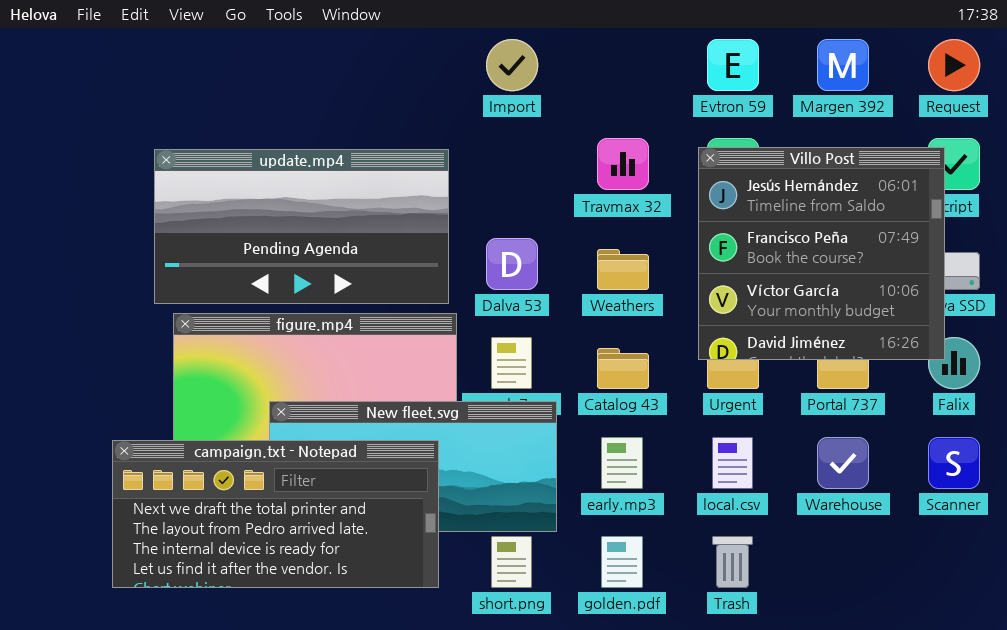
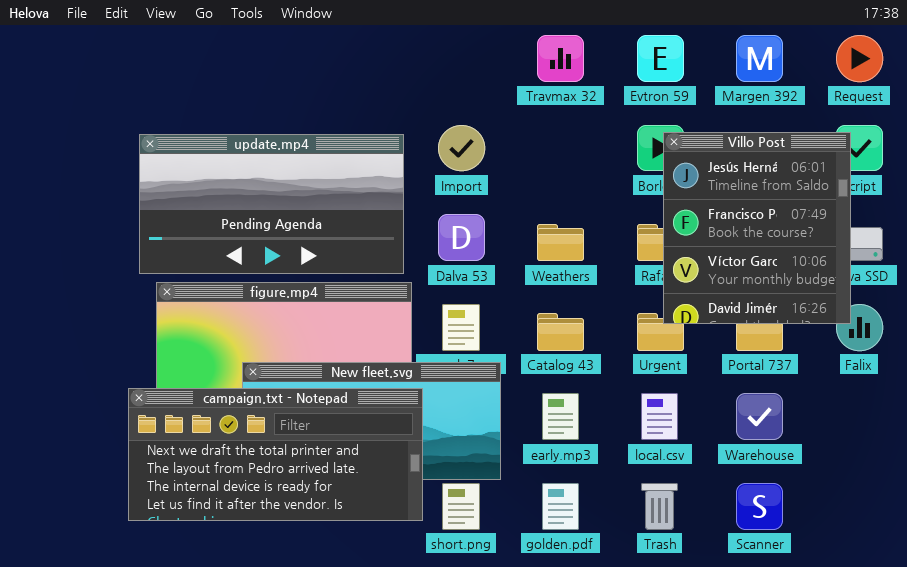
Import: [486,39,538,91] -> [438,125,485,171], moved
Travmax 32: [597,138,649,190] -> [537,35,584,82], moved
Villo Post: [698,147,945,360] -> [663,132,851,324], resized
Scanner: [928,437,980,489] -> [736,483,783,530], moved
campaign.txt - Notepad: [112,440,439,588] -> [128,388,423,521], moved

